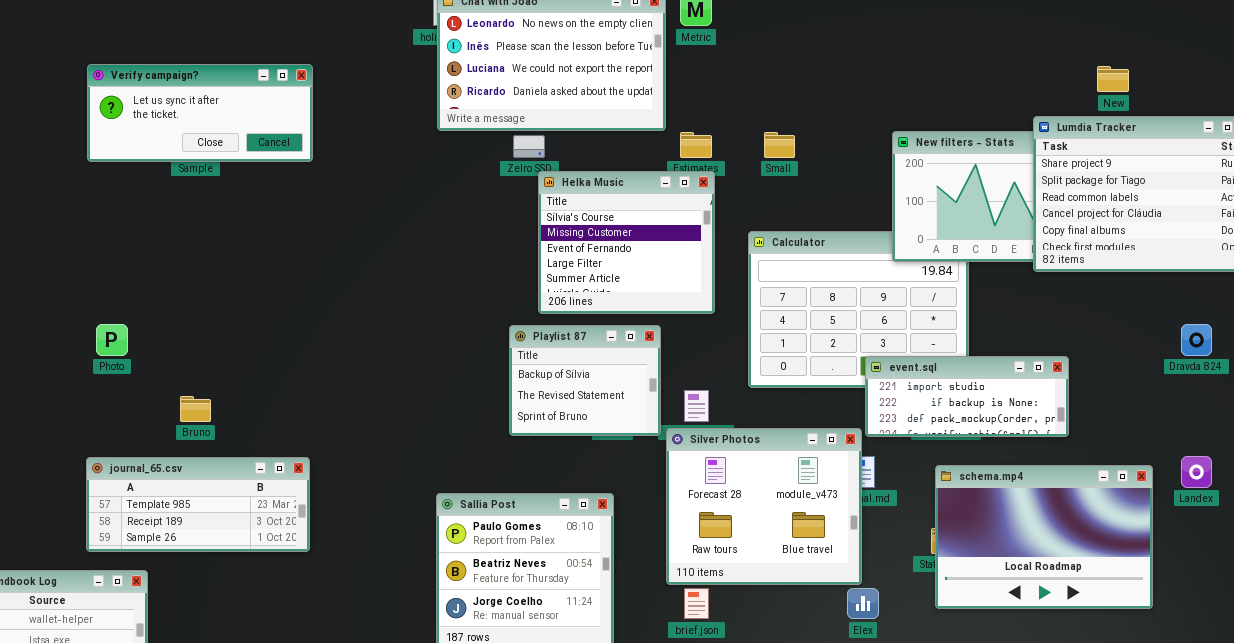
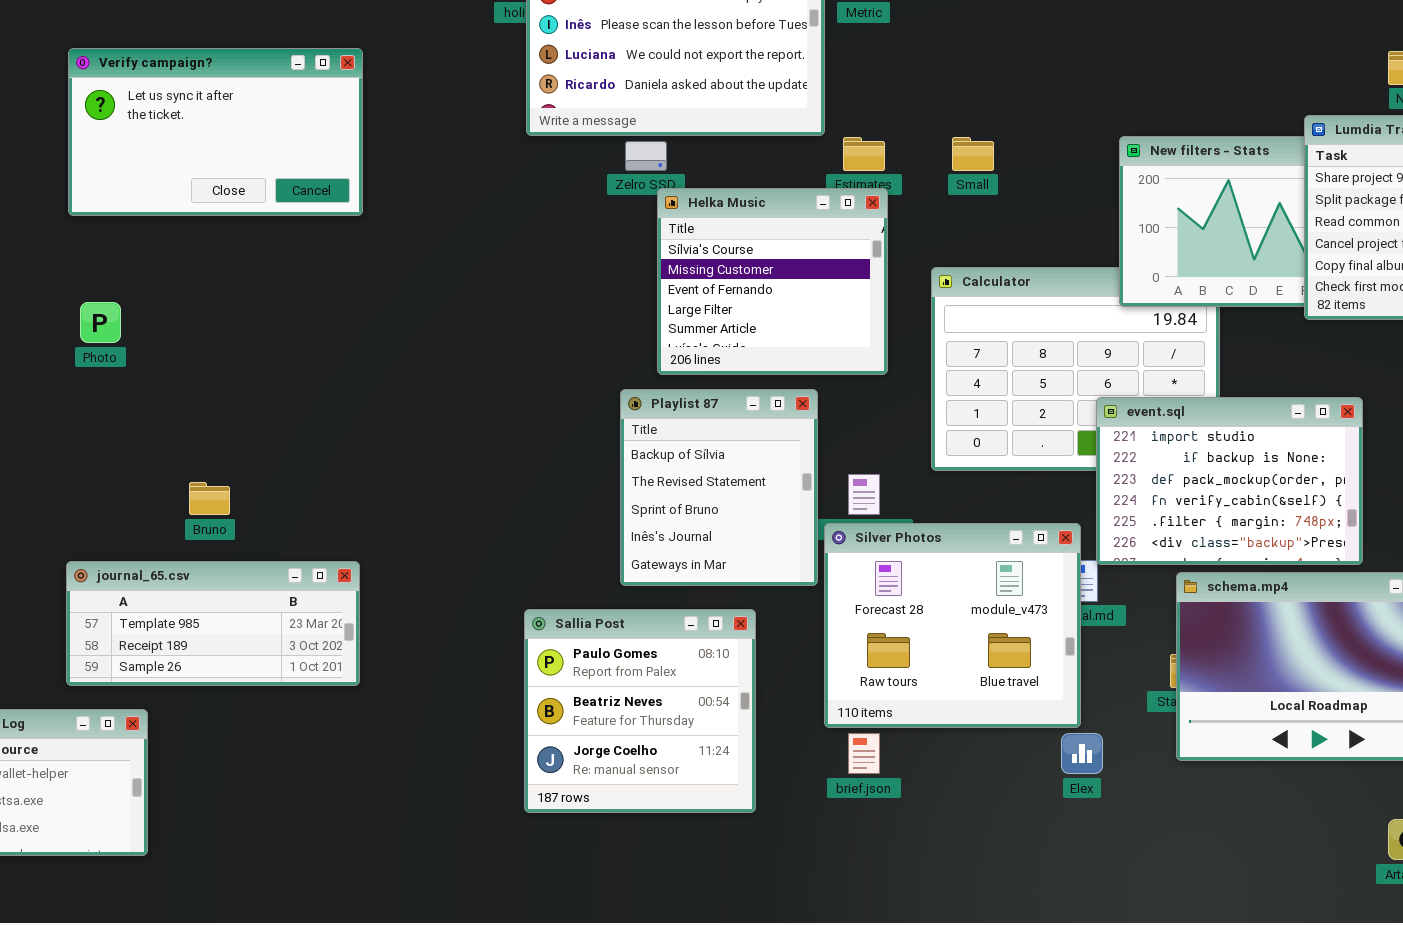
Verify campaign?: [87,64,313,162] -> [68,48,363,216], resized
Photo: [96,324,128,356] -> [80,302,121,343], moved
Playlist 87: [509,325,661,436] -> [620,389,818,586], resized
event.sql: [865,356,1069,437] -> [1096,397,1363,565], moved, resized

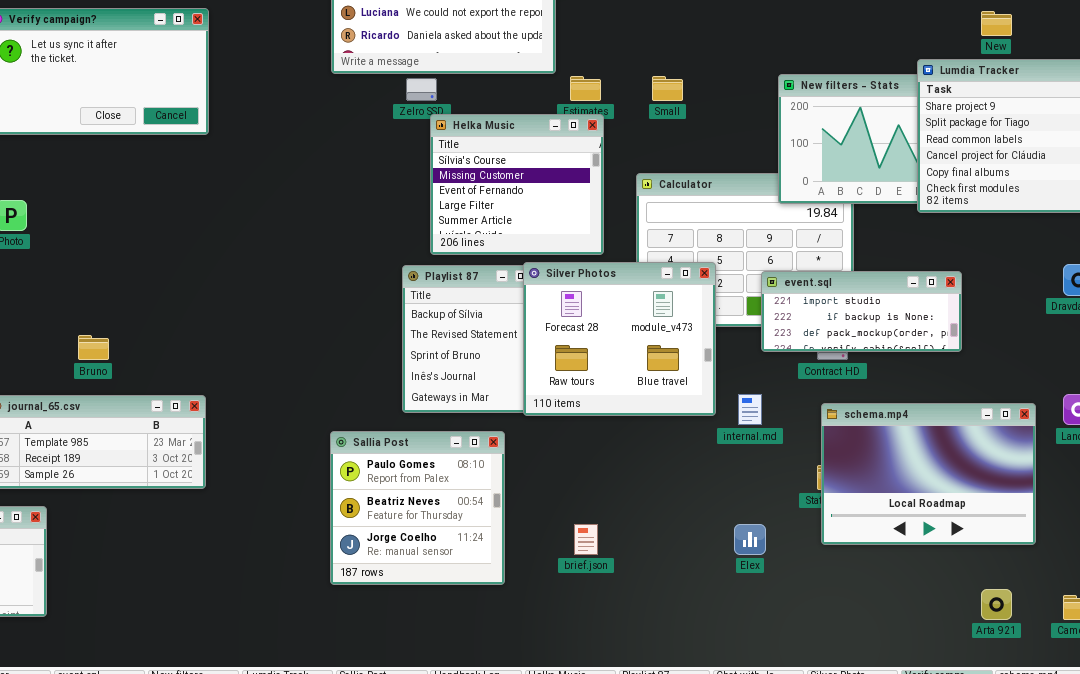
event.sql: [1096,397,1363,565] -> [761,271,962,352], resized
Silver Photos: [824,523,1081,728] -> [523,262,716,416], moved

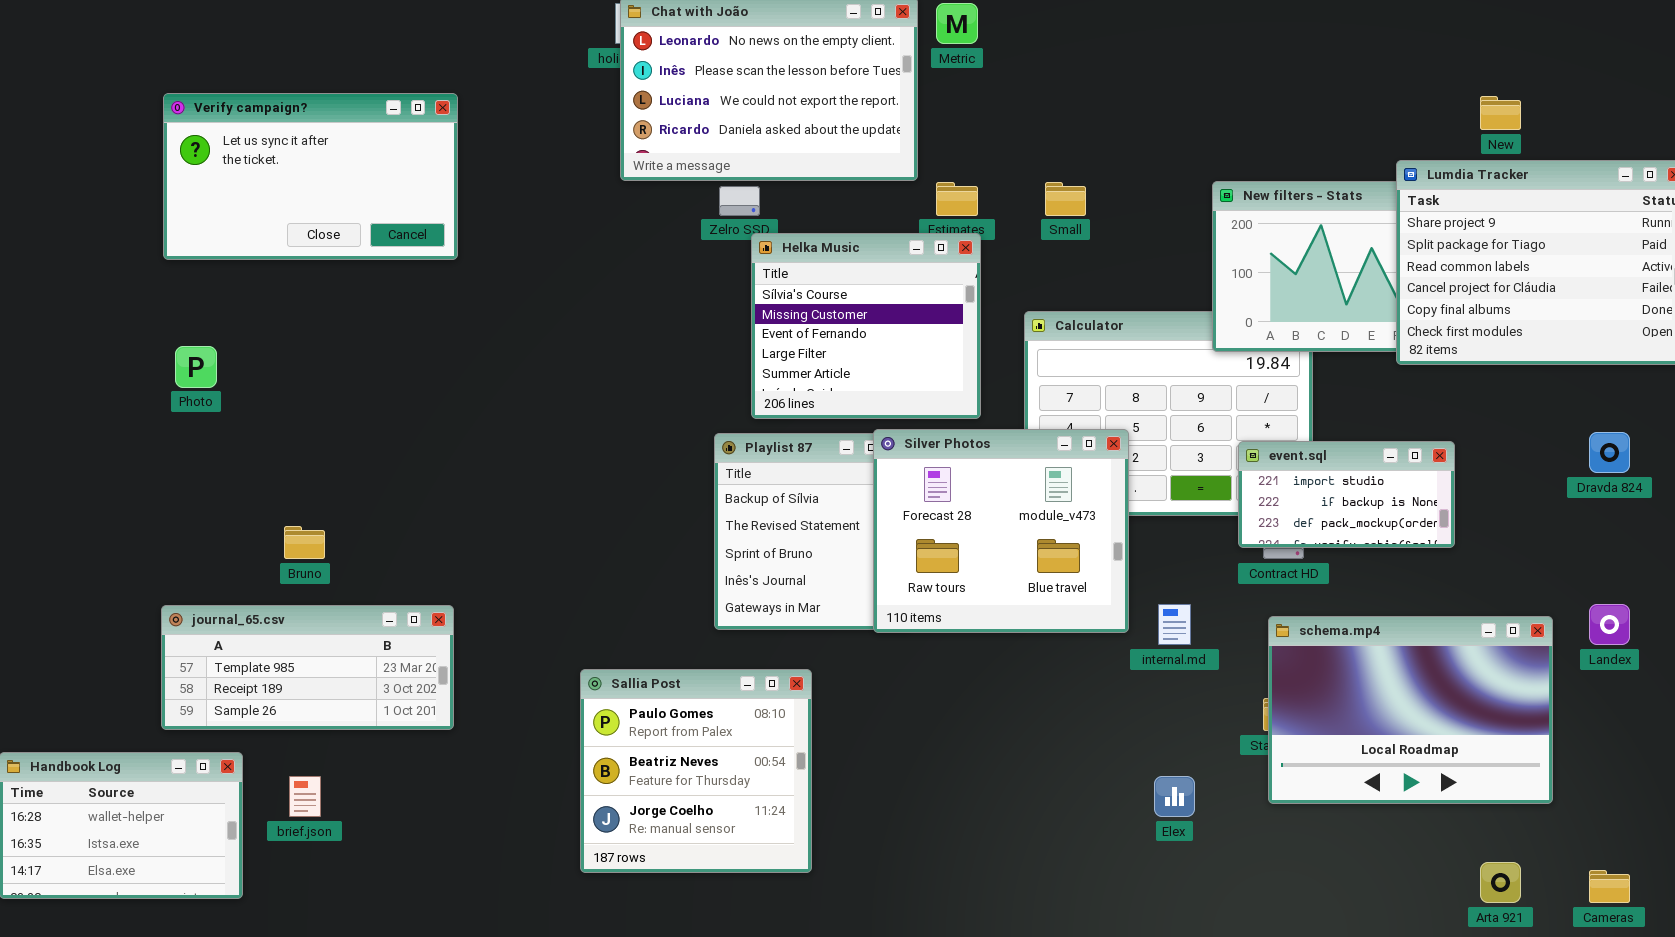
event.sql: [761,271,962,352] -> [1238,441,1455,548], resized
Sallia Post: [330,431,505,585] -> [580,669,812,873], moved
brief.json: [574,524,598,555] -> [289,776,321,817], moved

